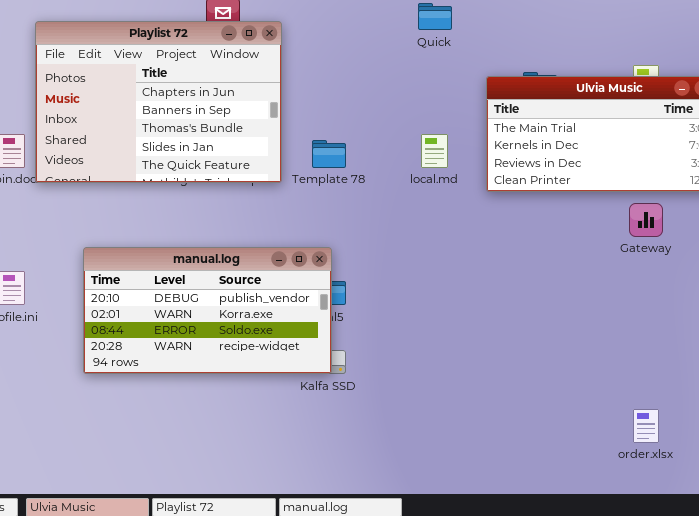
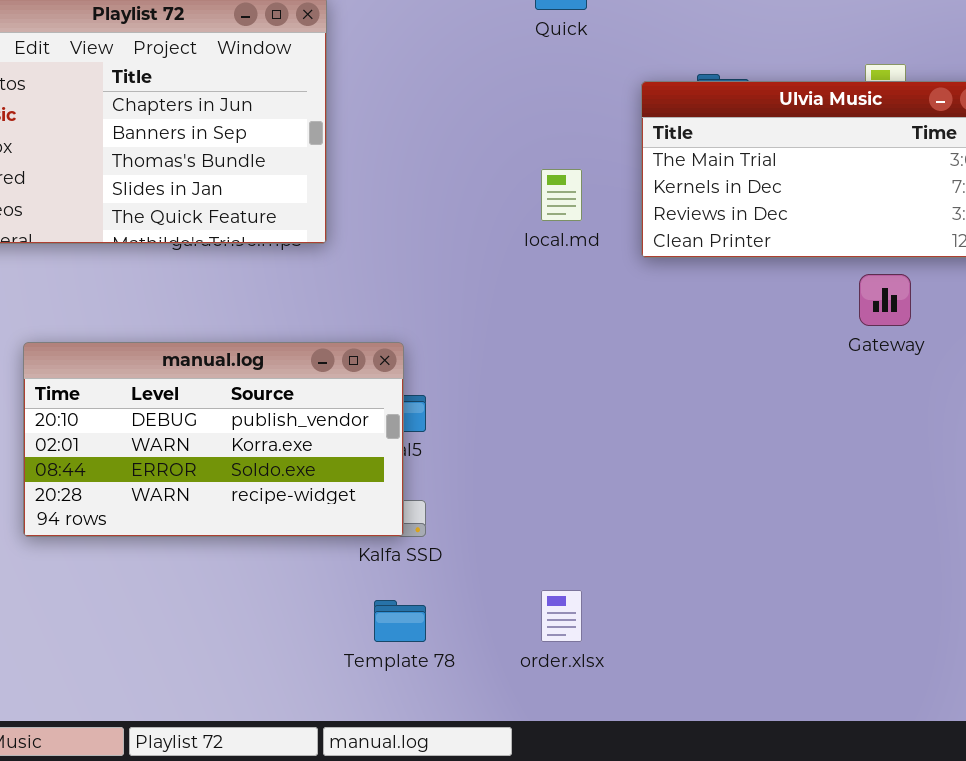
Template 78: [312,140,346,168] -> [374,600,426,642], moved
order.xlsx: [633,409,659,443] -> [541,590,582,642], moved

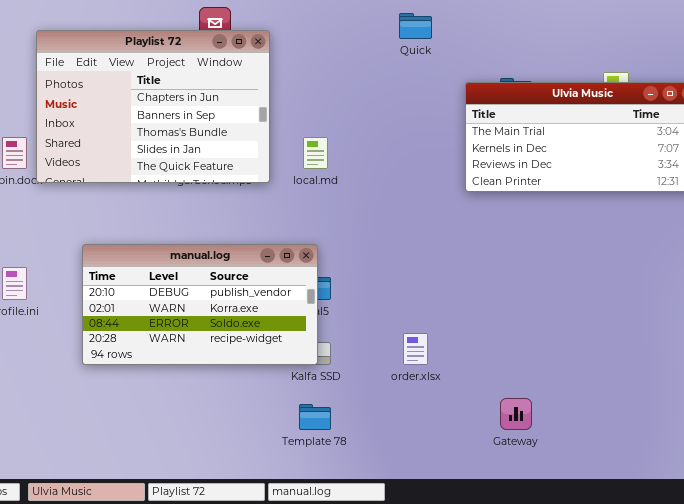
local.md: [541,169,582,221] -> [303,137,328,169], moved
Gateway: [859,274,911,326] -> [500,398,532,430], moved
order.xlsx: [541,590,582,642] -> [403,333,428,365], moved

